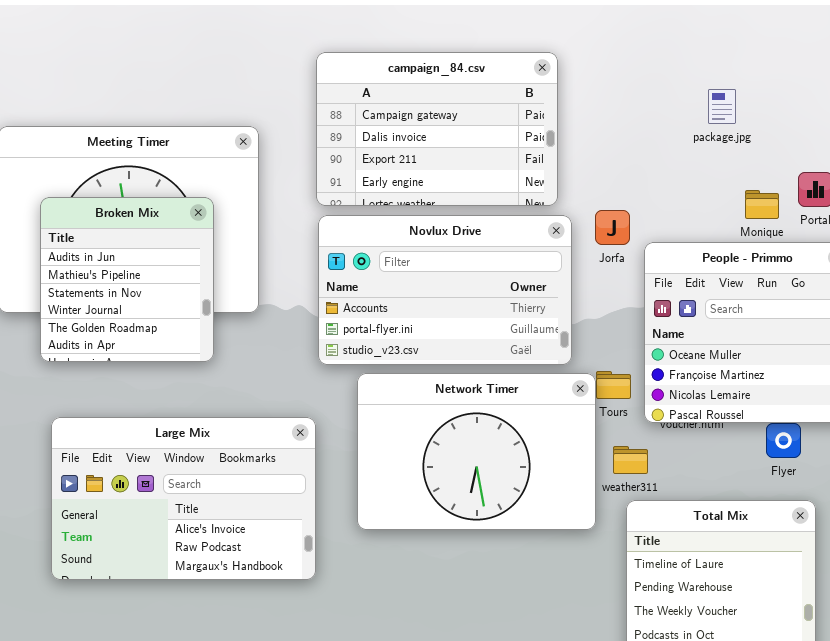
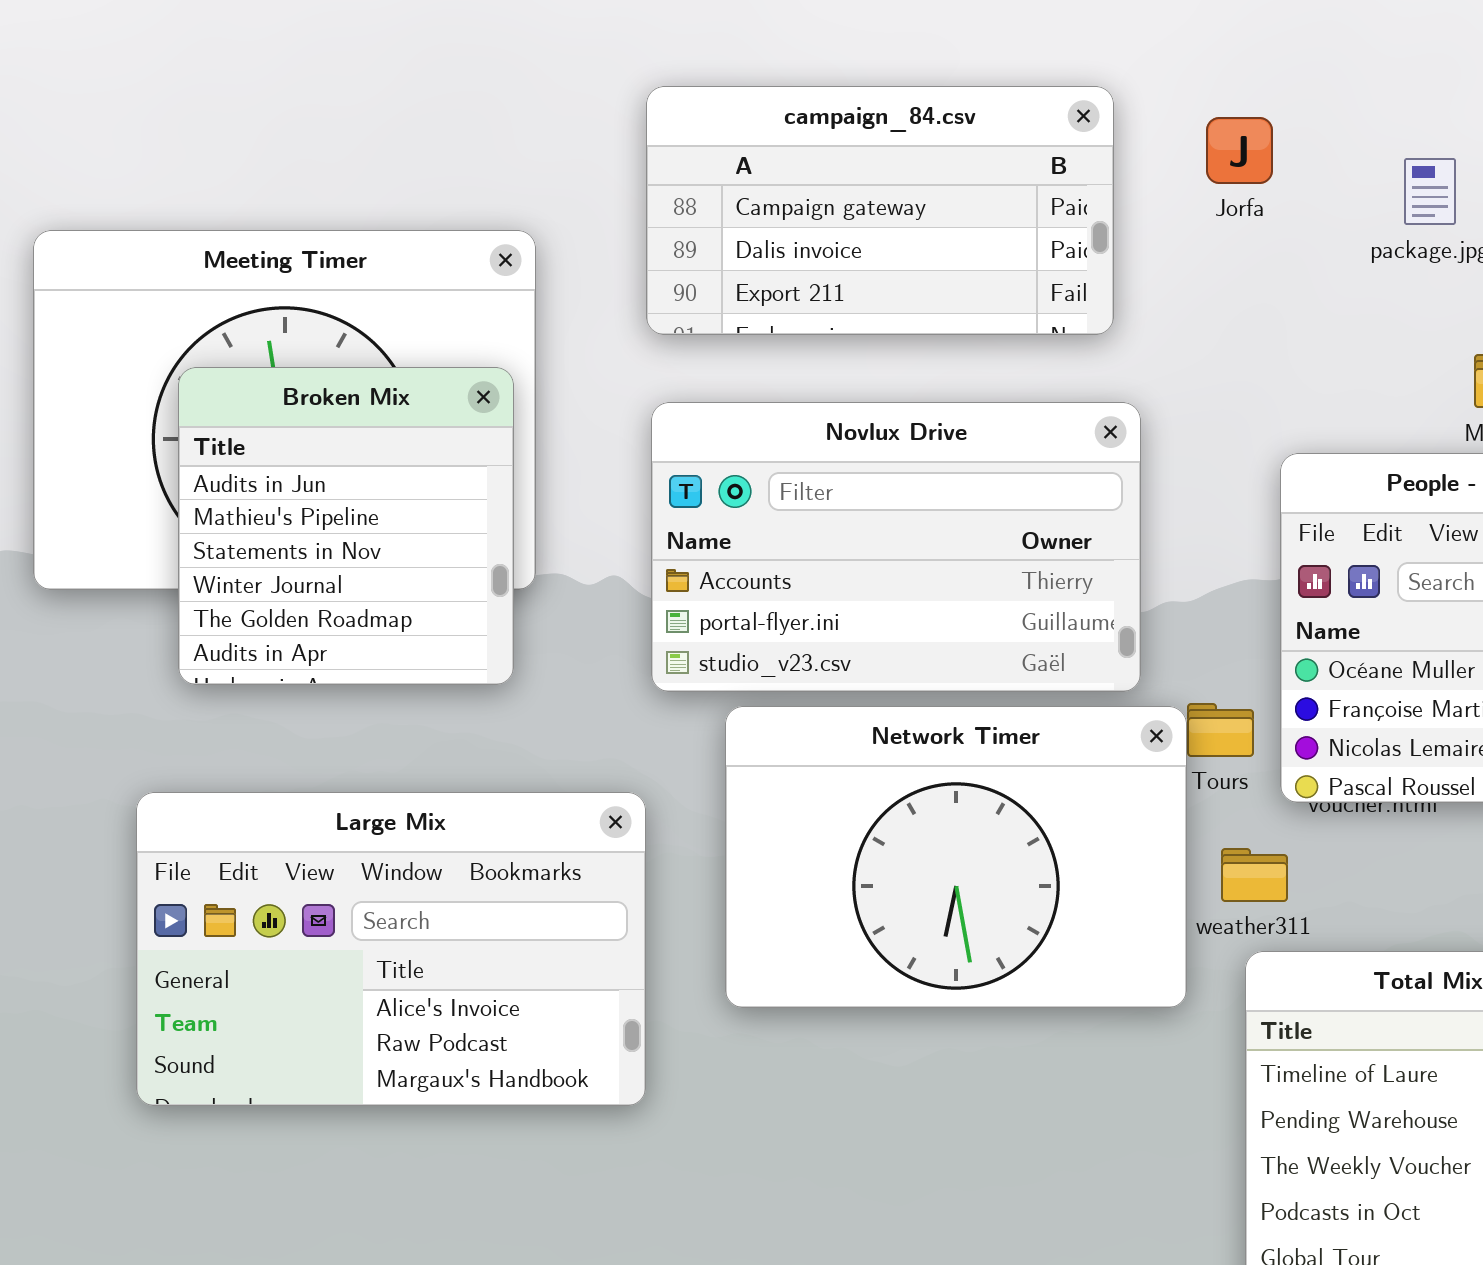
campaign_84.csv: [316,52,558,206] -> [646,86,1114,335], resized
Broken Mix: [40,197,214,362] -> [178,367,514,685], moved
Jorfa: [595,210,630,245] -> [1206,117,1273,184], moved

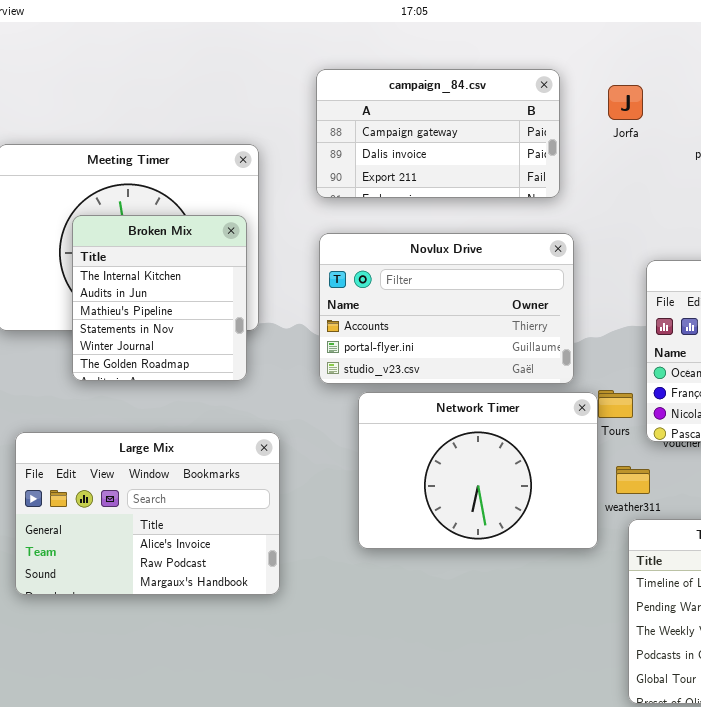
Broken Mix: [178,367,514,685] -> [72,215,247,381], scrolled up 1 row
Large Mix: [136,792,646,1106] -> [15,432,280,595], moved

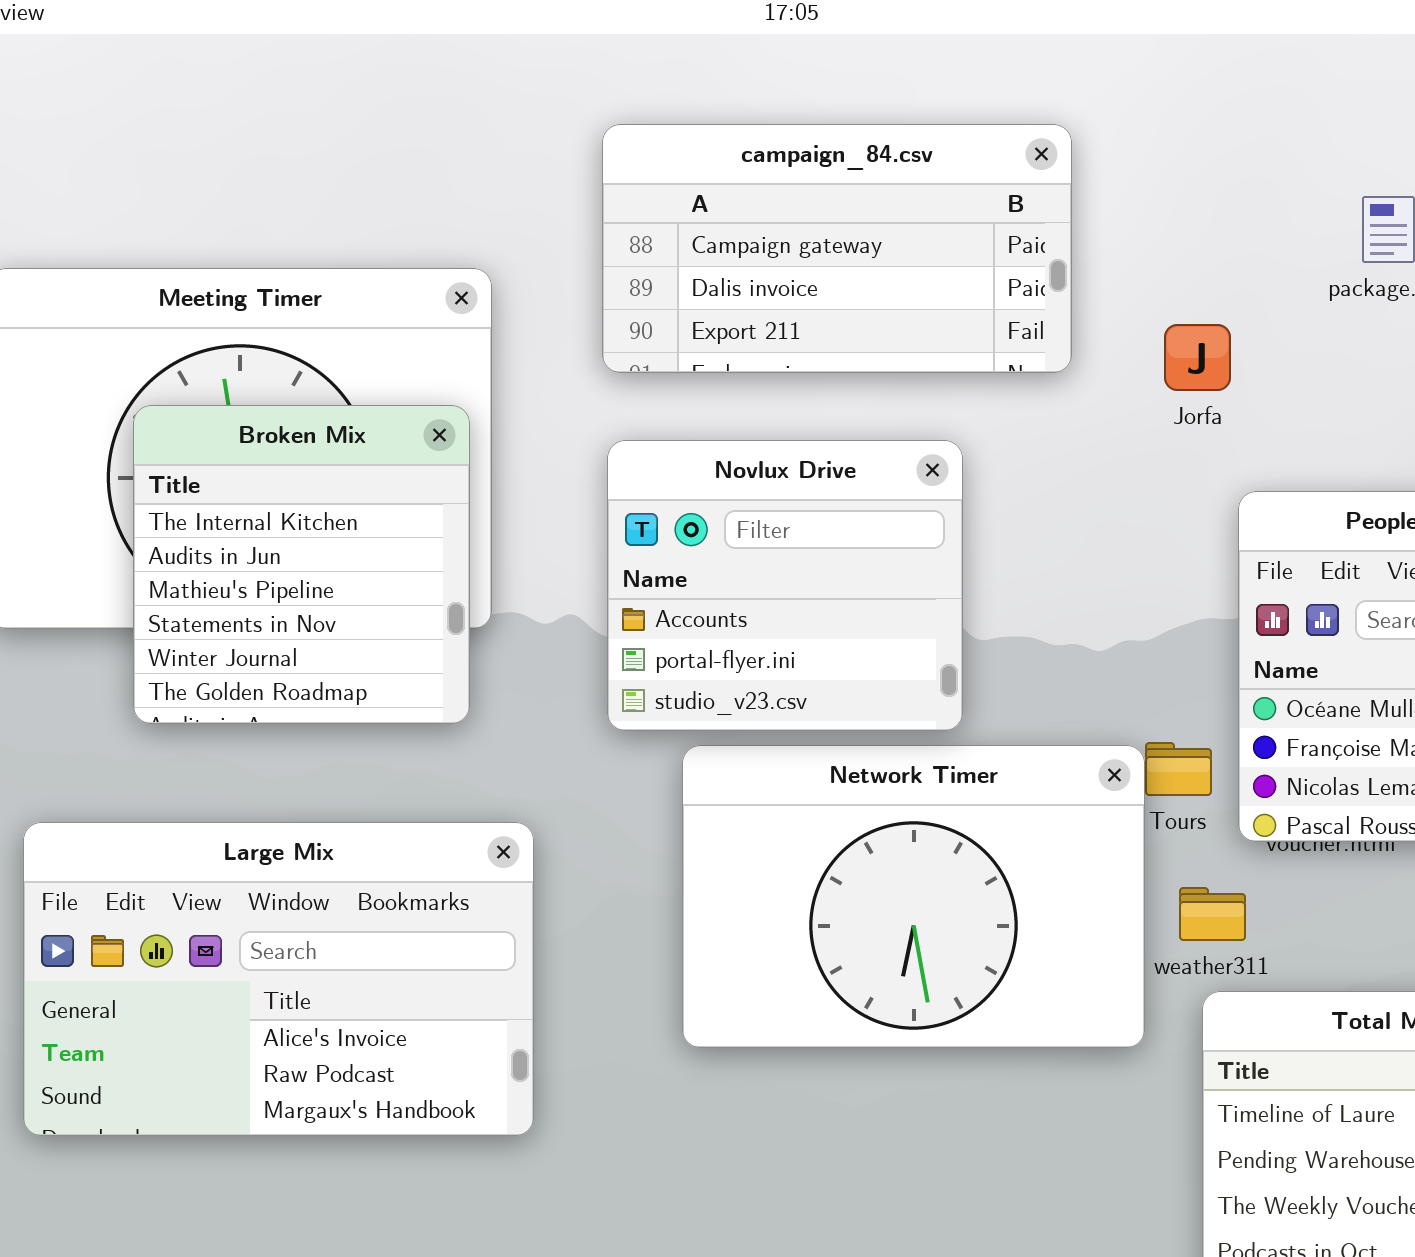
Jorfa: [608,85,643,120] -> [1164,324,1231,391], moved
Novlux Drive: [319,233,574,384] -> [607,440,963,731], resized

